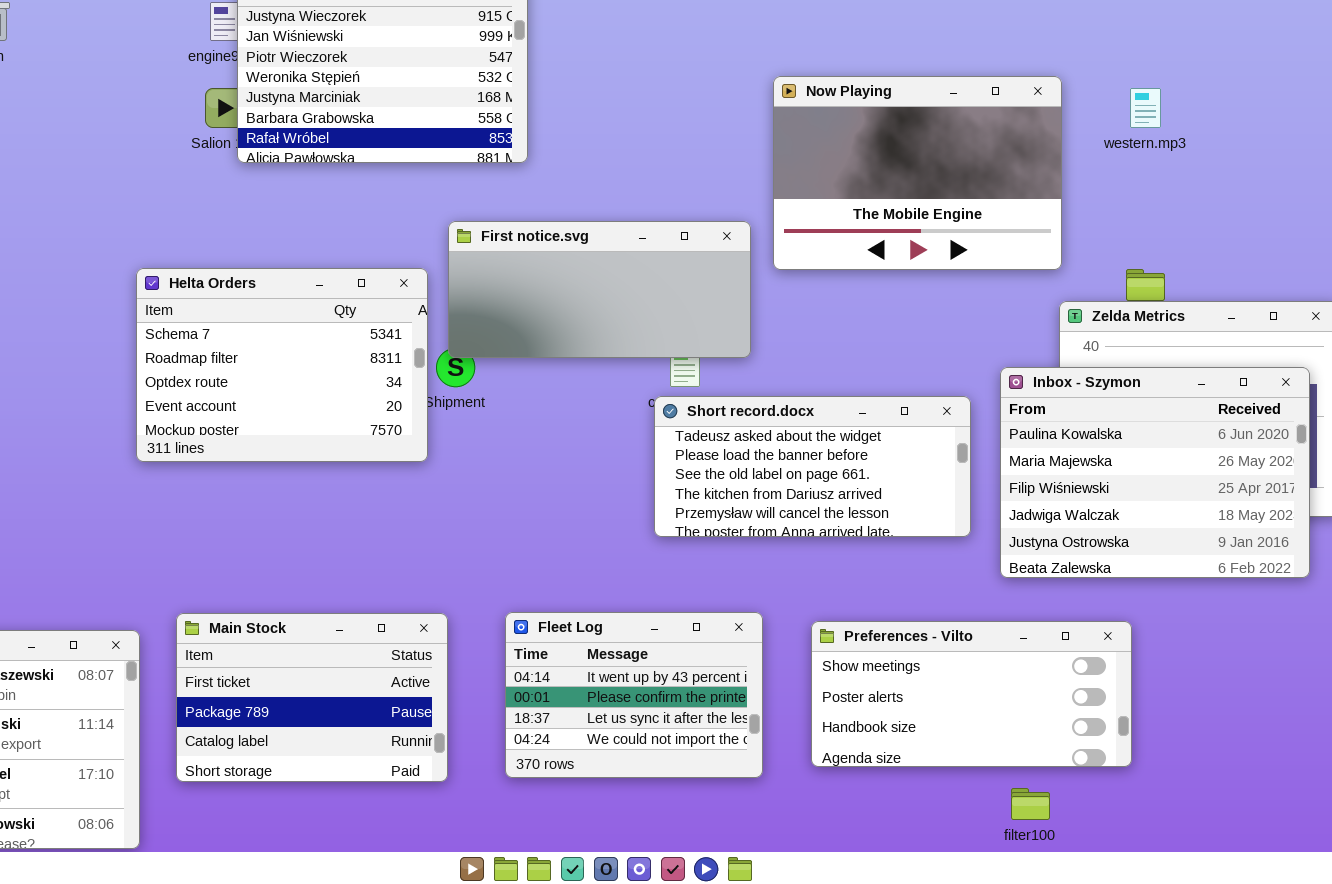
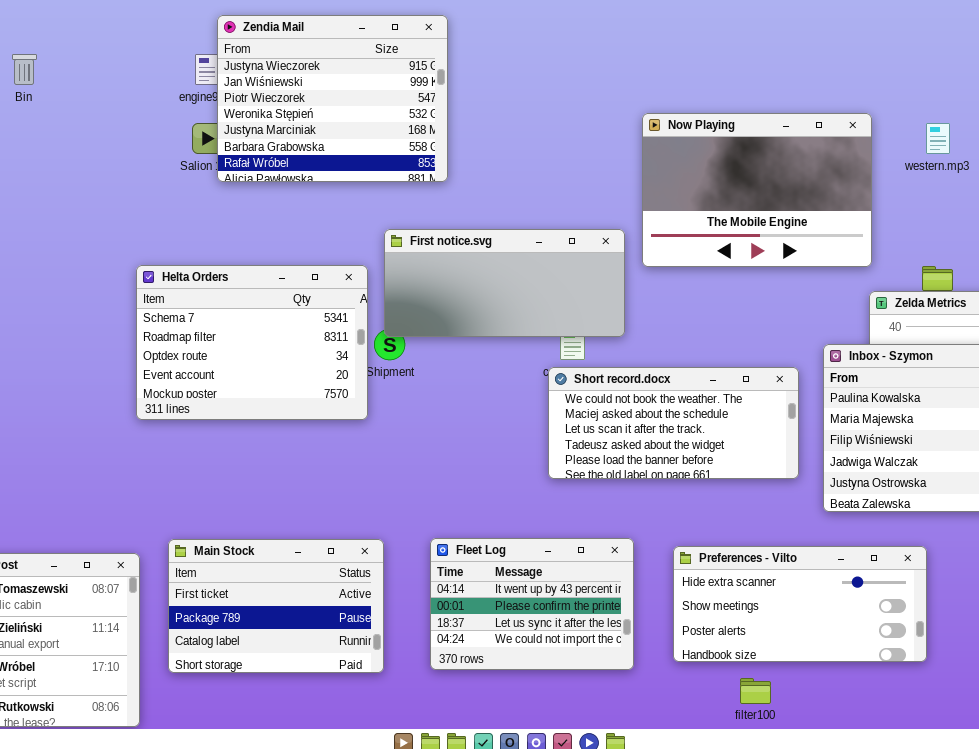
Short record.docx: [654,396,971,537] -> [548,367,799,479], scrolled up 3 rows
Preferences - Vilto: [811,621,1132,767] -> [673,546,927,662], scrolled up 1 row
filter100: [1011,788,1050,820] -> [740,678,771,704], moved

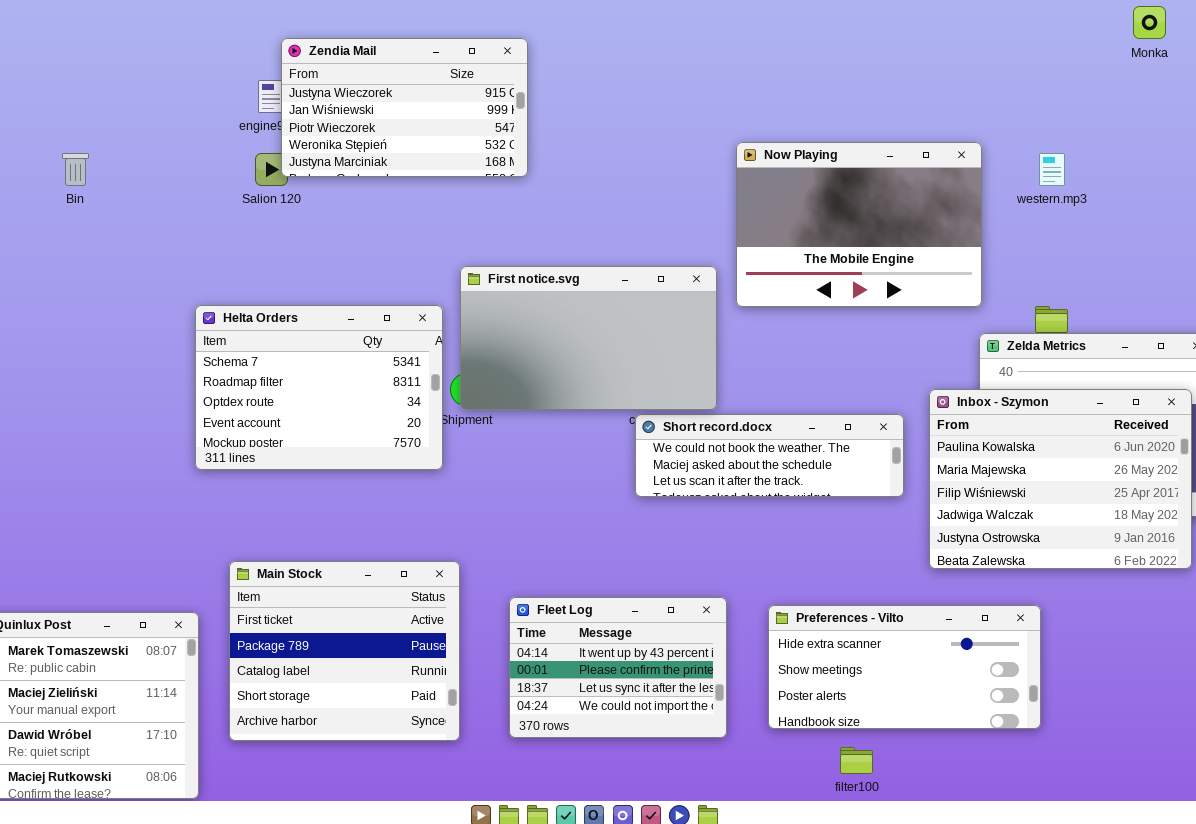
Zendia Mail: [217,15,448,182] -> [281,38,528,177], resized
Bin: [12,54,37,85] -> [62,153,89,186], moved
First notice.svg: [384,229,625,337] -> [460,266,717,410], resized
Short record.docx: [548,367,799,479] -> [635,414,904,497], resized
Main Stock: [168,539,384,673] -> [229,561,460,741], resized

